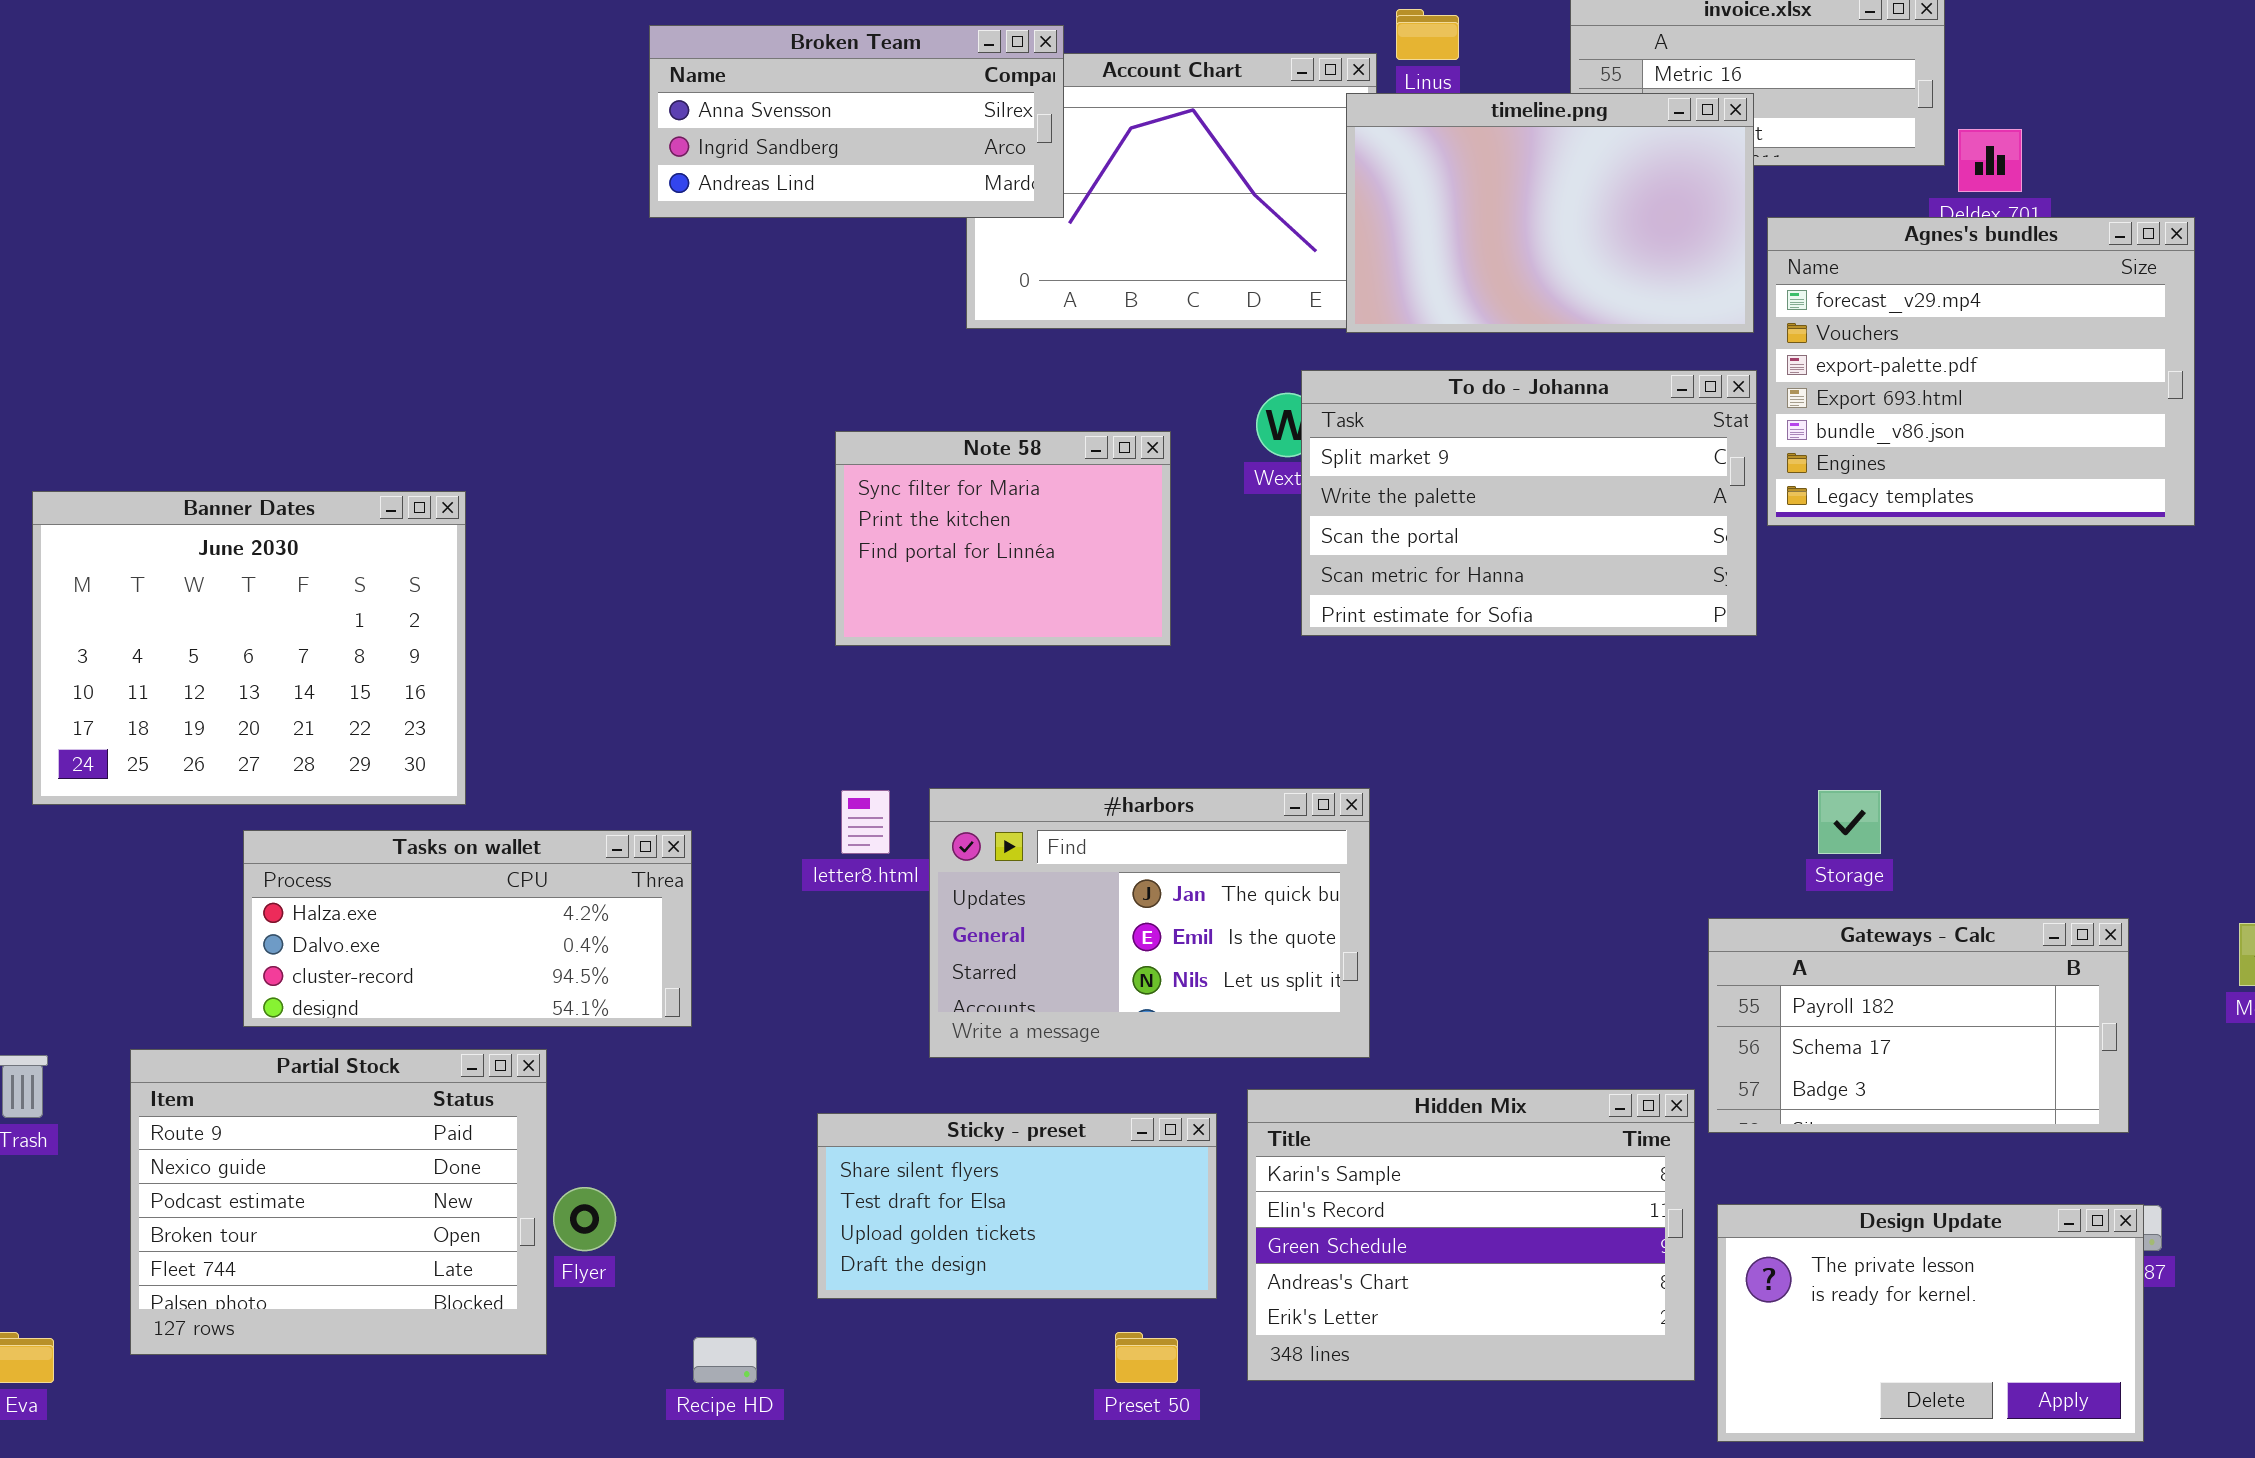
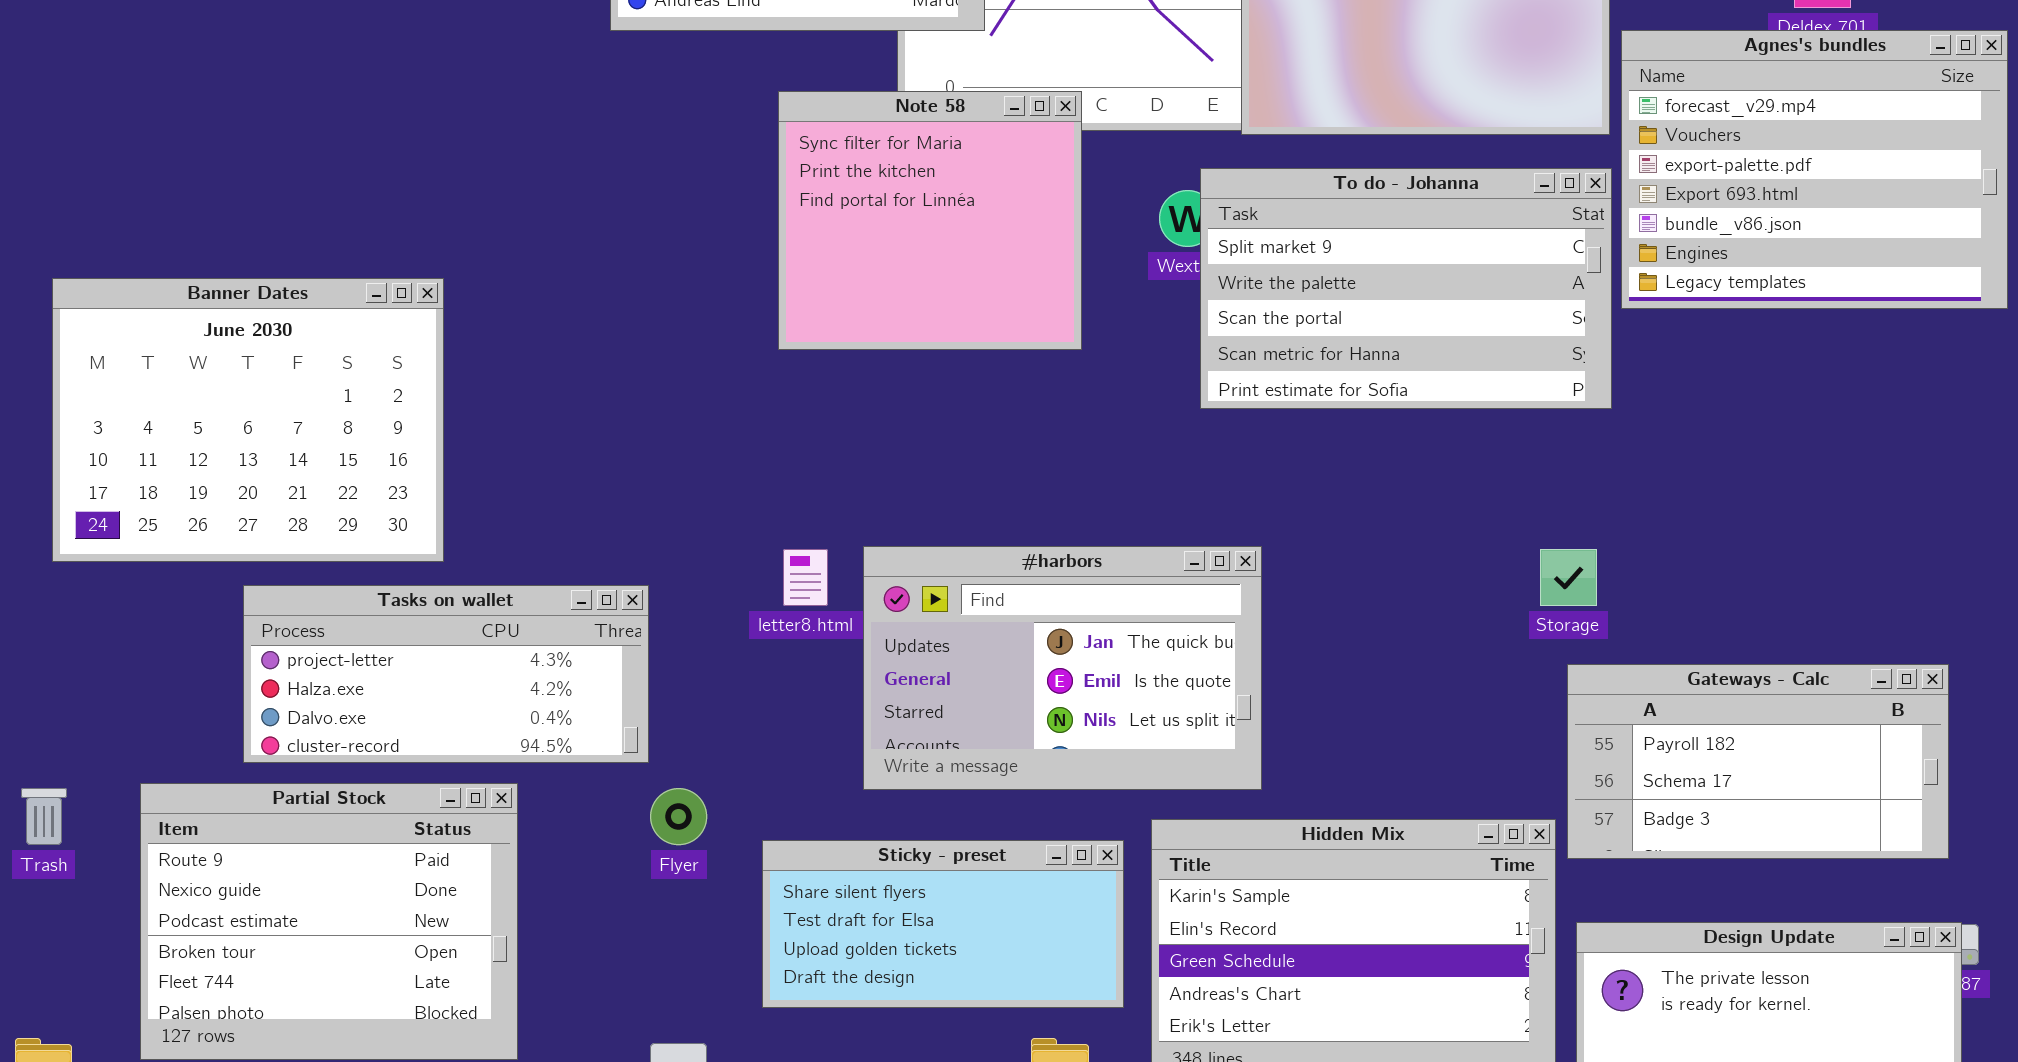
Note 58: [835,431,1171,646] -> [778,91,1082,350], moved, resized
Storage: [1818,790,1881,854] -> [1540,549,1597,606], moved
Tasks on wallet: [243,830,692,1027] -> [243,585,649,763], scrolled up 1 row
Flyer: [553,1187,616,1251] -> [650,788,707,845], moved

